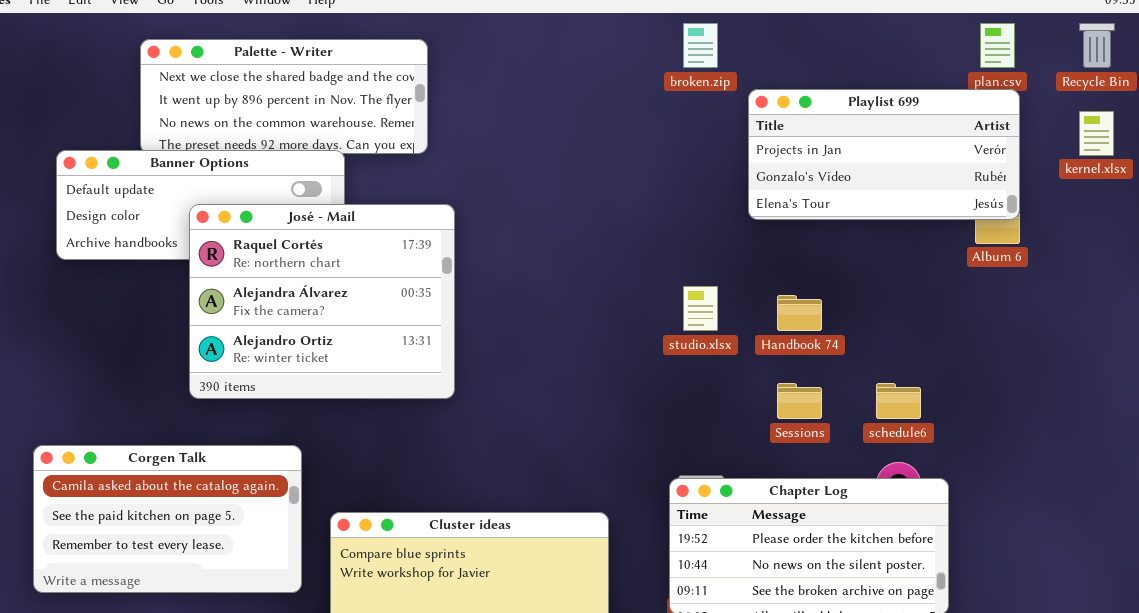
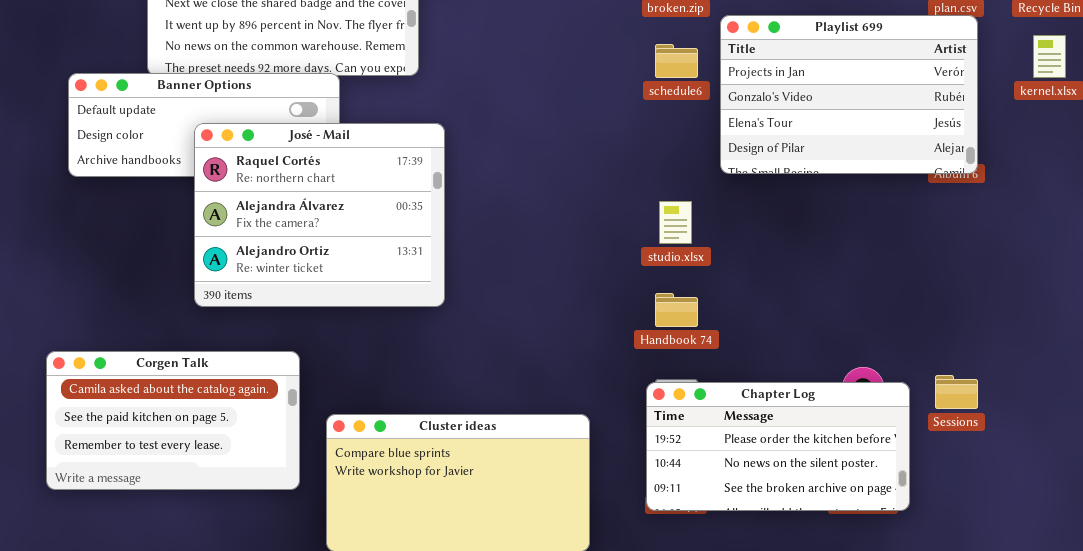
Playlist 699: [748,89,1020,220] -> [720,15,978,174], resized
Handbook 74: [777,295,822,331] -> [655,293,698,327], moved
Sessions: [777,383,822,419] -> [935,375,978,409], moved
schedule6: [876,383,921,419] -> [655,44,698,78], moved

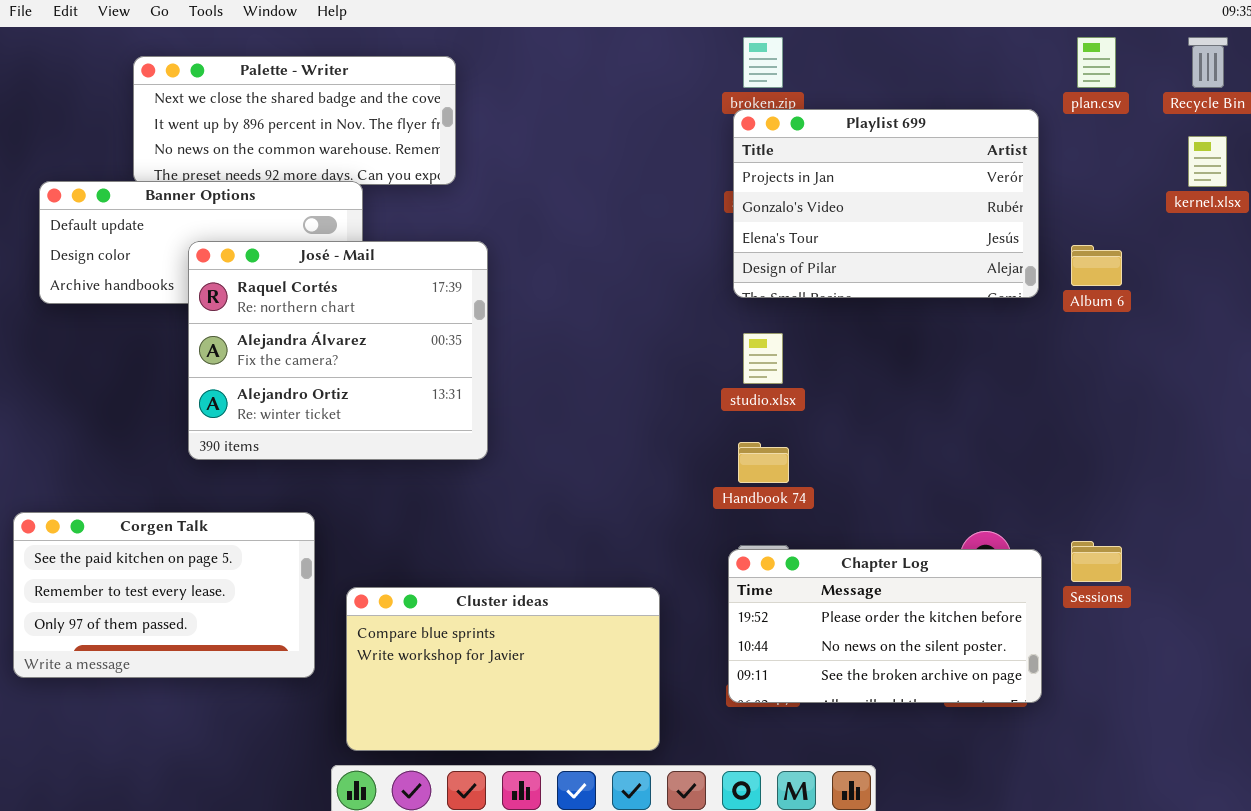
Playlist 699: [720,15,978,174] -> [733,109,1039,298], moved
Corgen Talk: [46,351,300,490] -> [13,512,315,678], scrolled down 1 row

